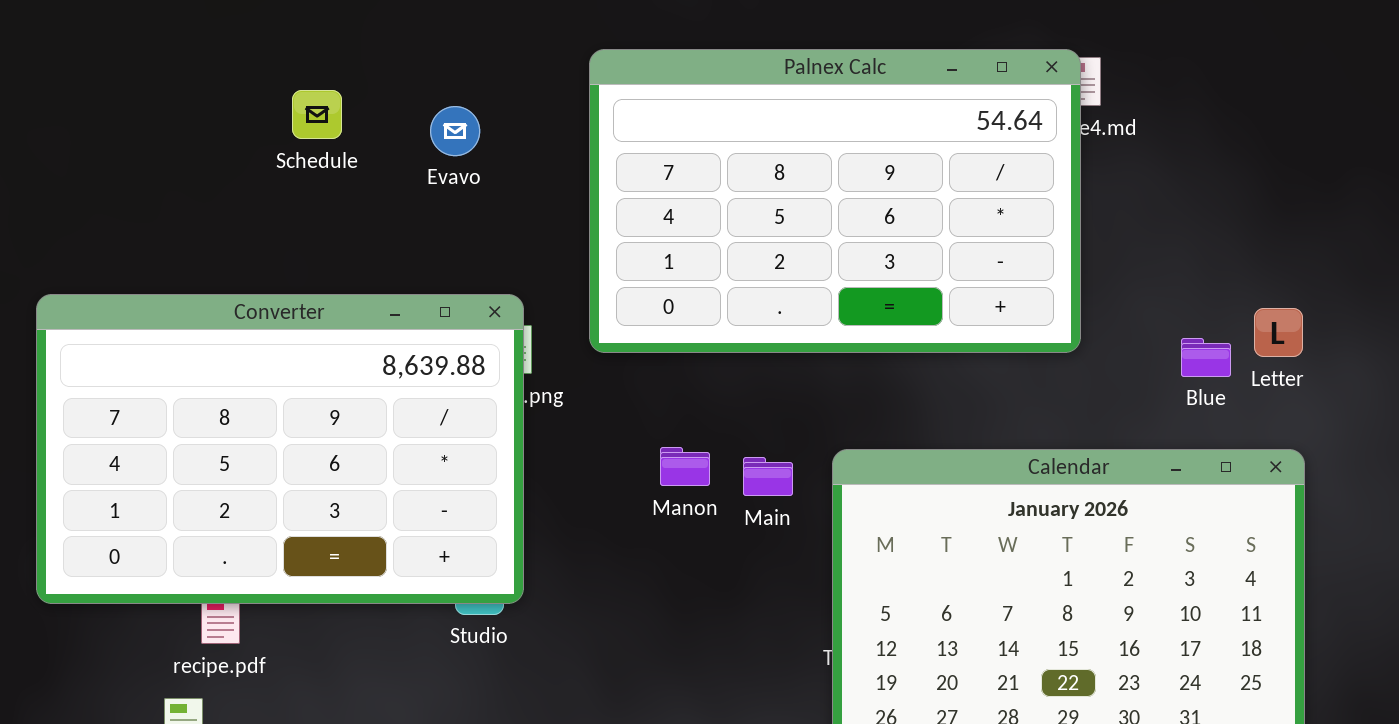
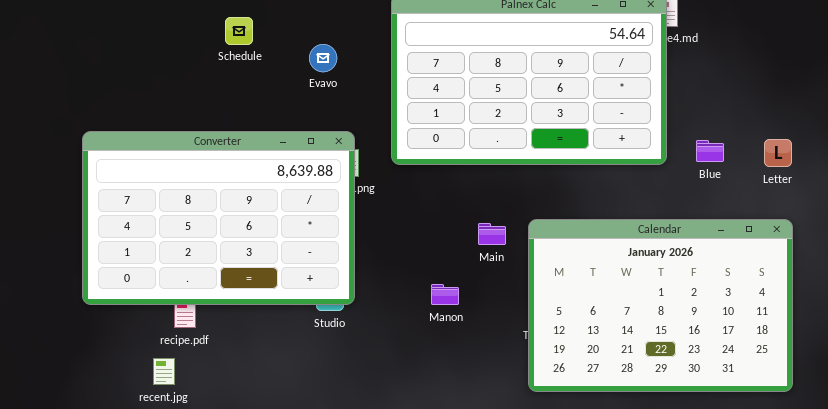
Evavo: [430,106,480,156] -> [309,44,337,72], moved
Blue: [1181,338,1231,377] -> [696,140,724,162], moved
Manon: [660,447,710,486] -> [431,284,459,305], moved

